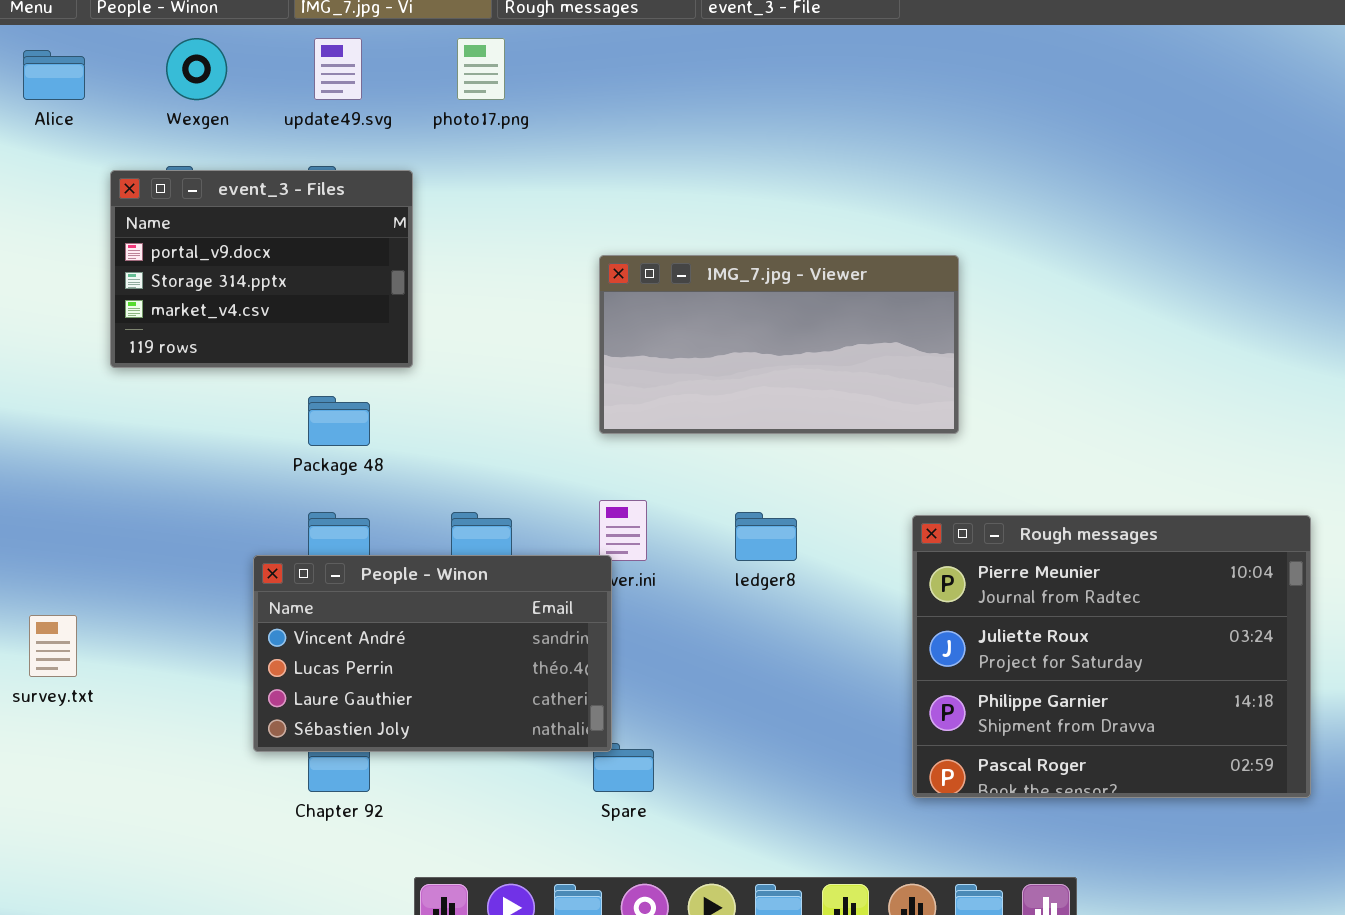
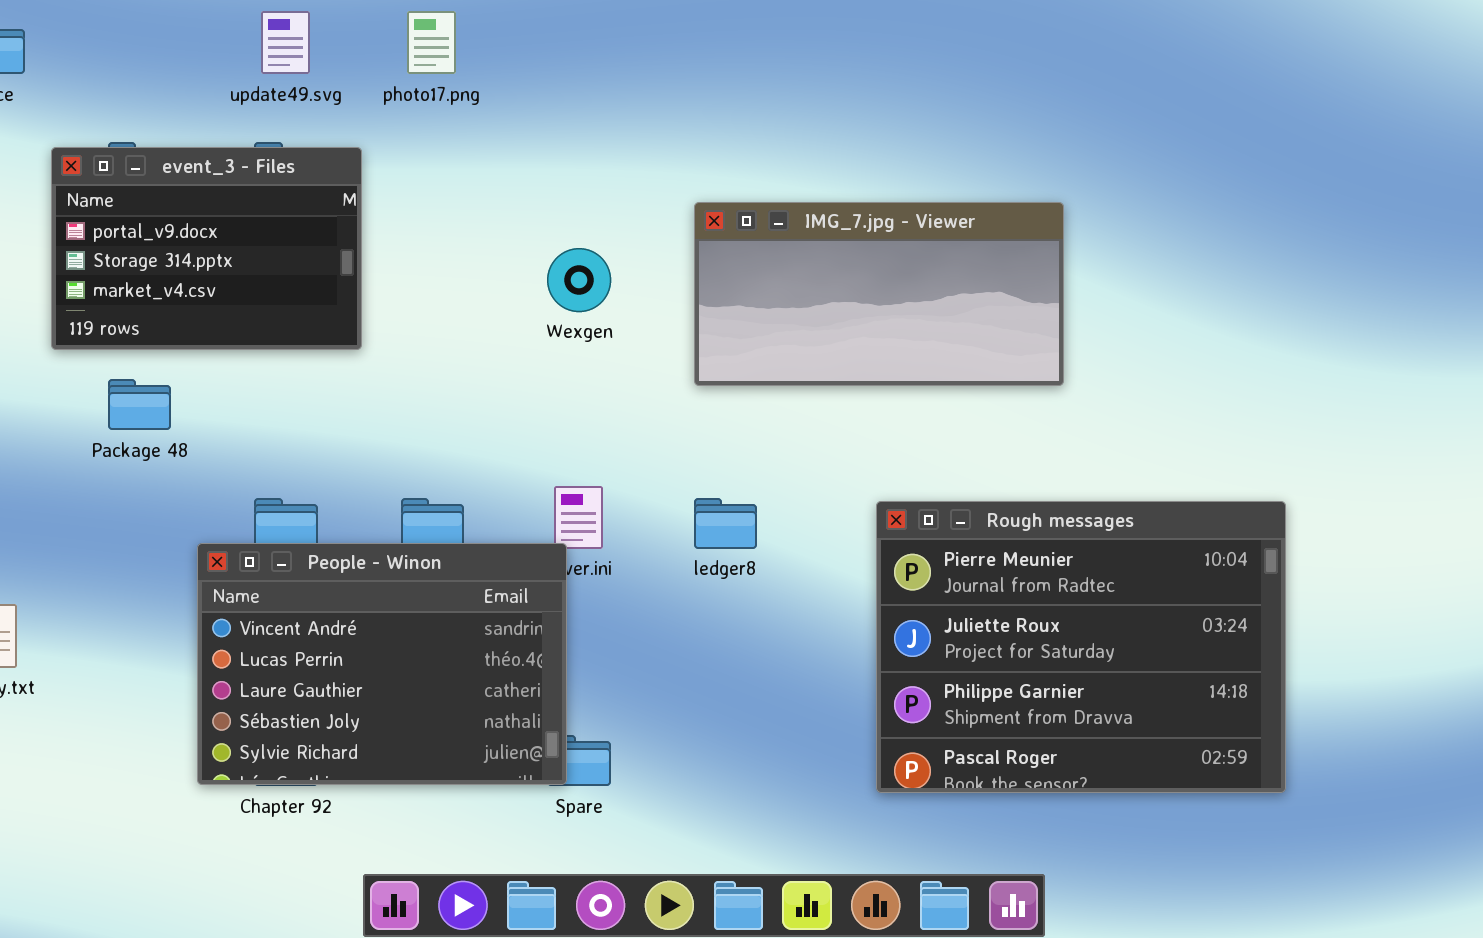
Wexgen: [166,38,227,100] -> [547,248,611,312], moved
IMG_7.jpg - Viewer: [599,255,959,434] -> [694,202,1064,386], moved
Package 48: [308,396,370,446] -> [108,379,171,430], moved
People - Winon: [253,555,612,752] -> [197,543,567,785], resized

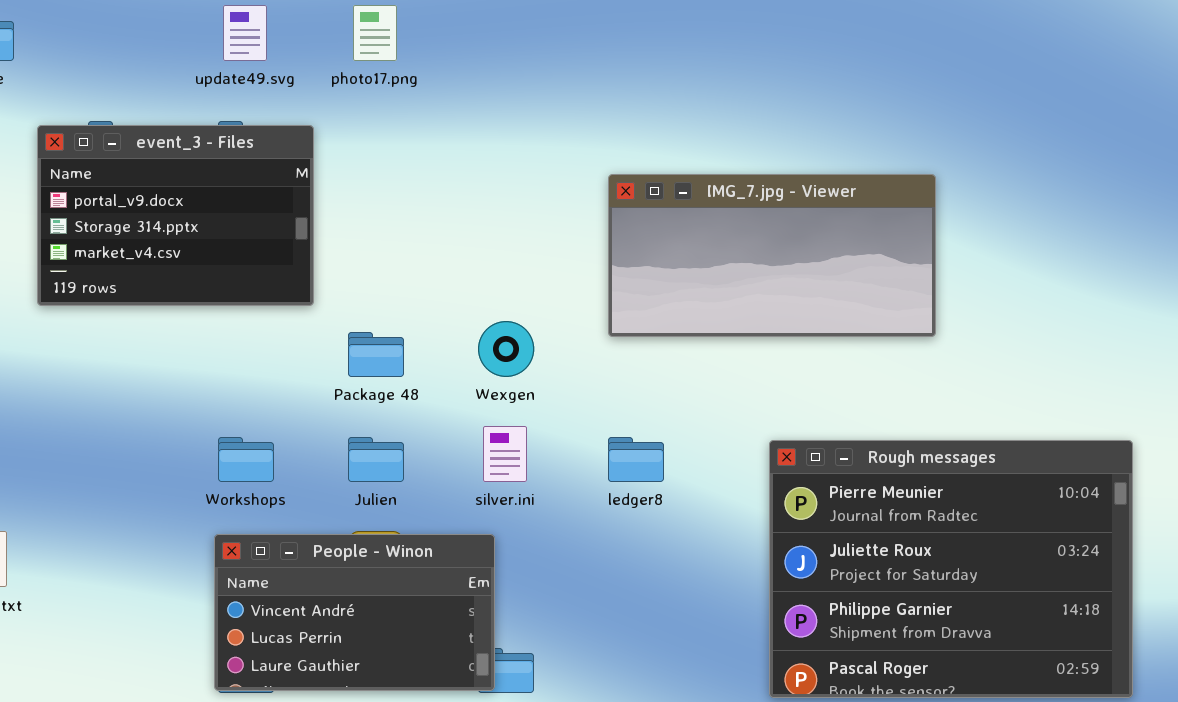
Wexgen: [547,248,611,312] -> [478,321,534,377], moved
Package 48: [108,379,171,430] -> [348,332,404,377], moved
People - Winon: [197,543,567,785] -> [214,534,495,691], resized

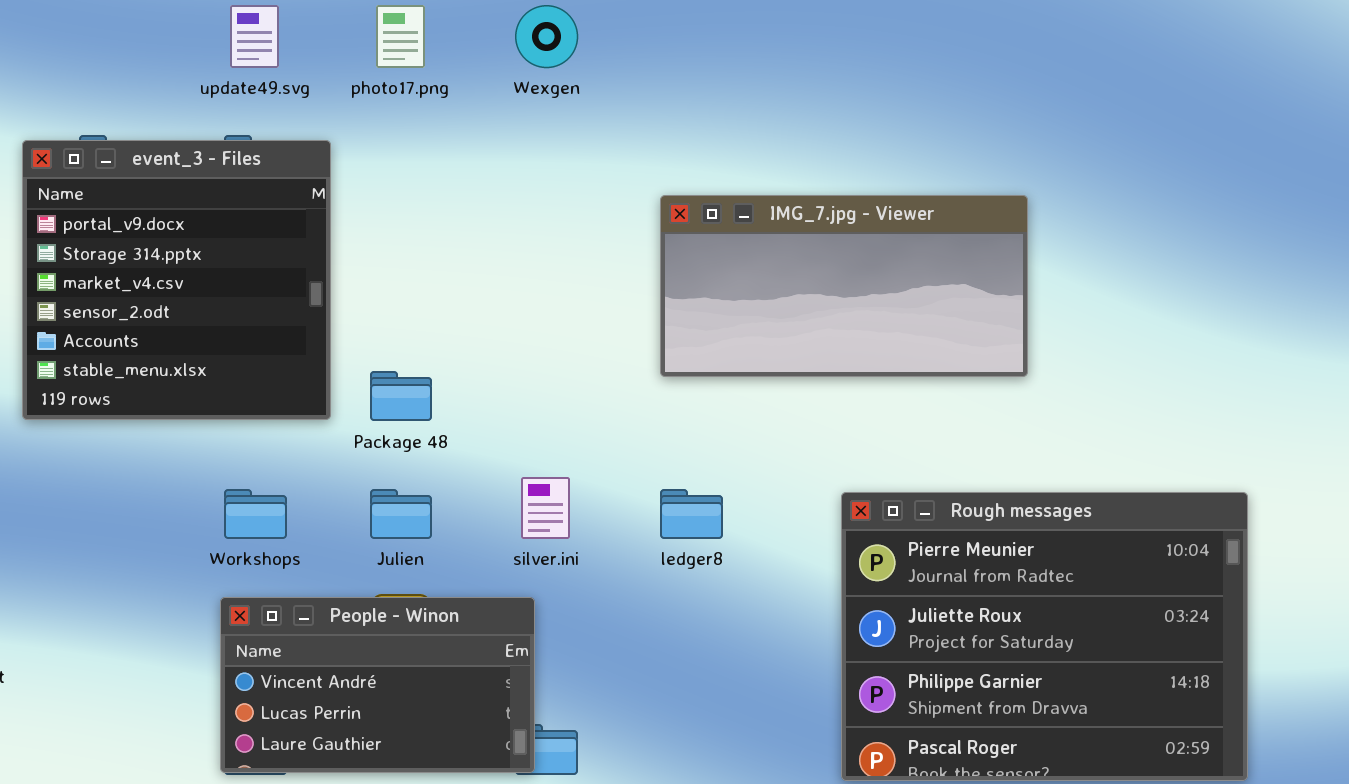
event_3 - Files: [37,125,314,306] -> [22,140,331,420], resized
Wexgen: [478,321,534,377] -> [515,5,578,68], moved

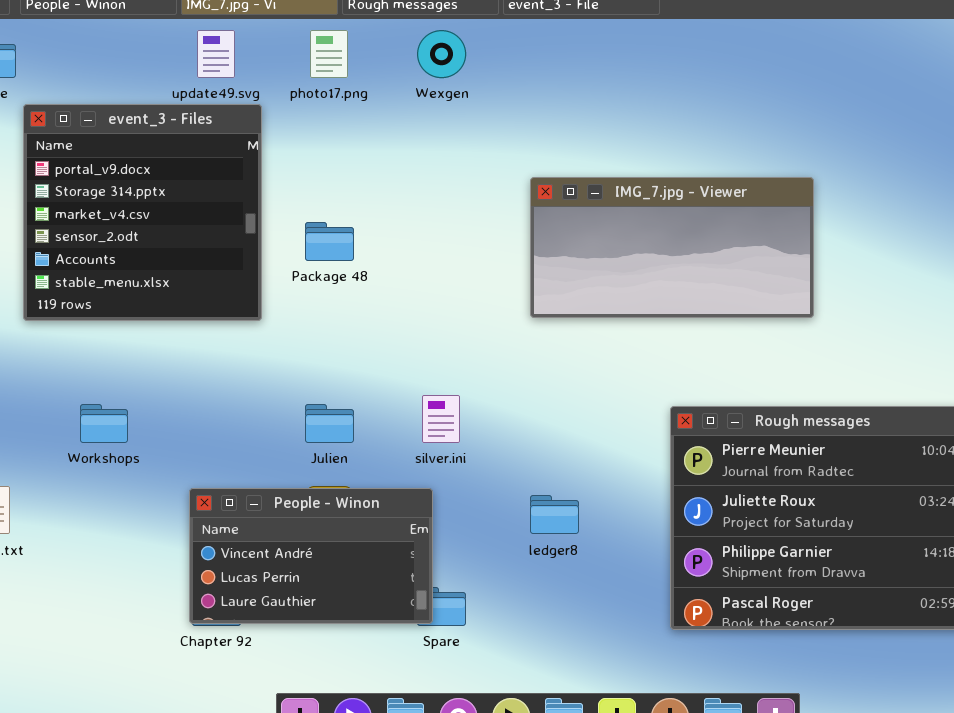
event_3 - Files: [22,140,331,420] -> [23,104,262,321], moved
Package 48: [370,371,432,421] -> [305,222,354,261], moved
Workshops: [224,489,287,539] -> [80,404,128,443], moved
ledger8: [660,489,723,539] -> [530,495,579,534], moved

